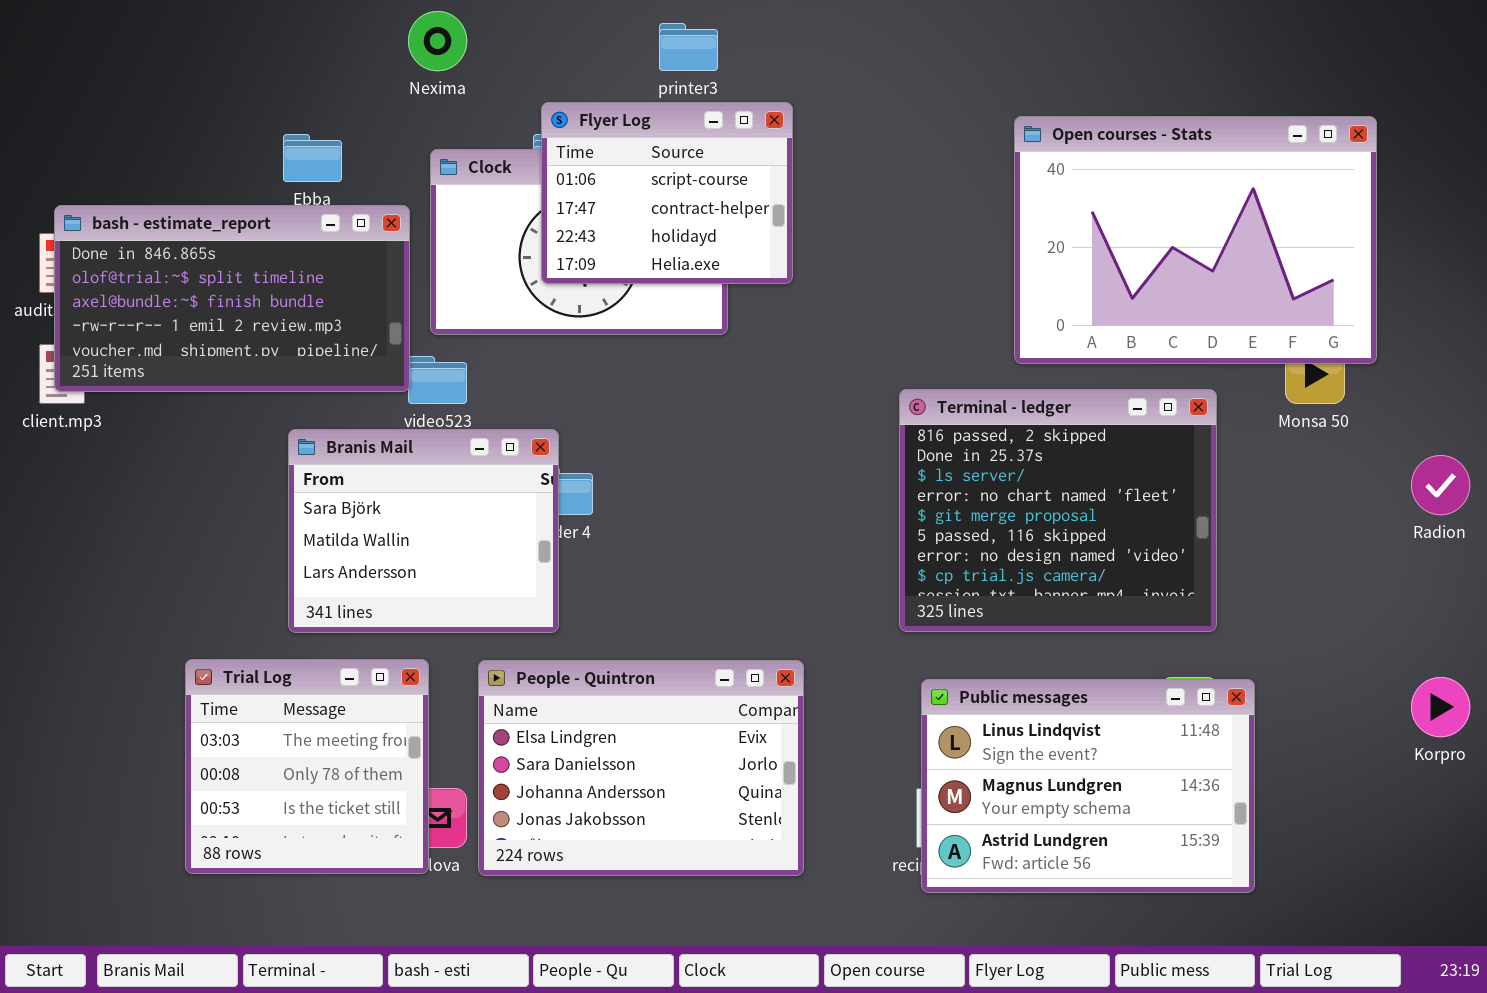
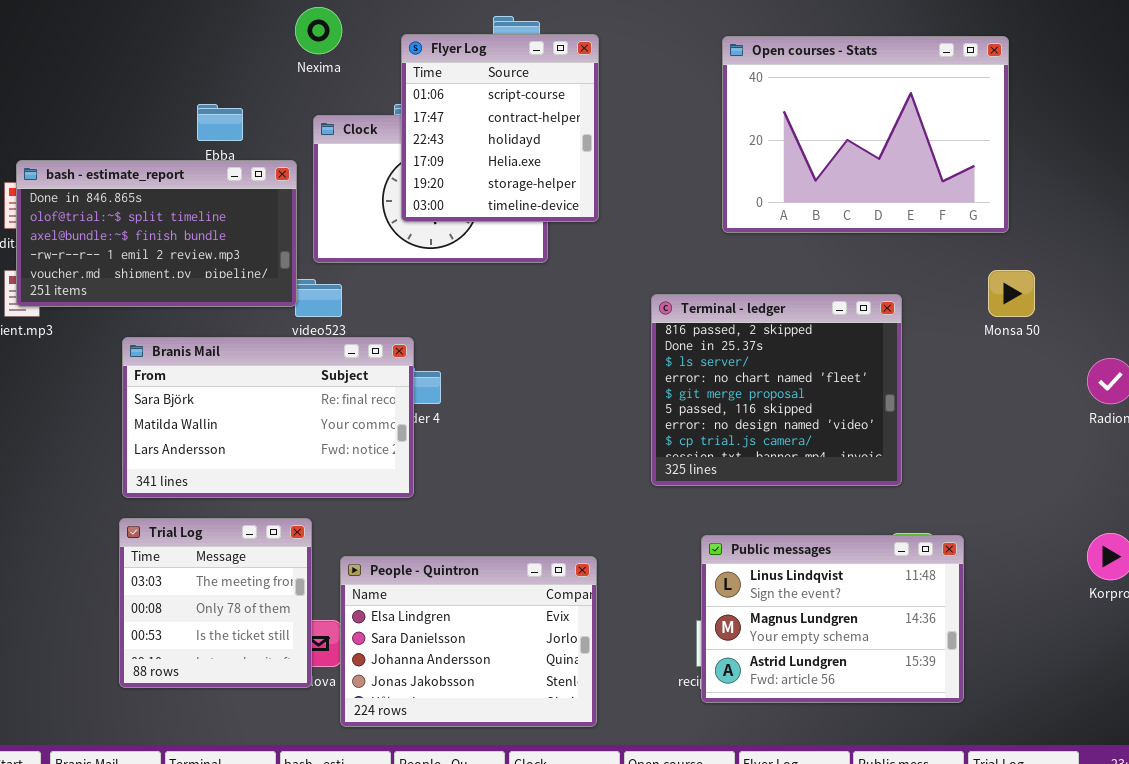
Flyer Log: [541,102,793,284] -> [401,34,599,222], resized
Open courses - Stats: [1014,116,1377,364] -> [722,36,1009,233], moved
Terminal - ledger: [899,389,1217,632] -> [651,294,902,486], moved
Branis Mail: [288,429,559,633] -> [122,337,414,498], resized
People - Quintron: [478,660,804,876] -> [340,556,597,727], moved

